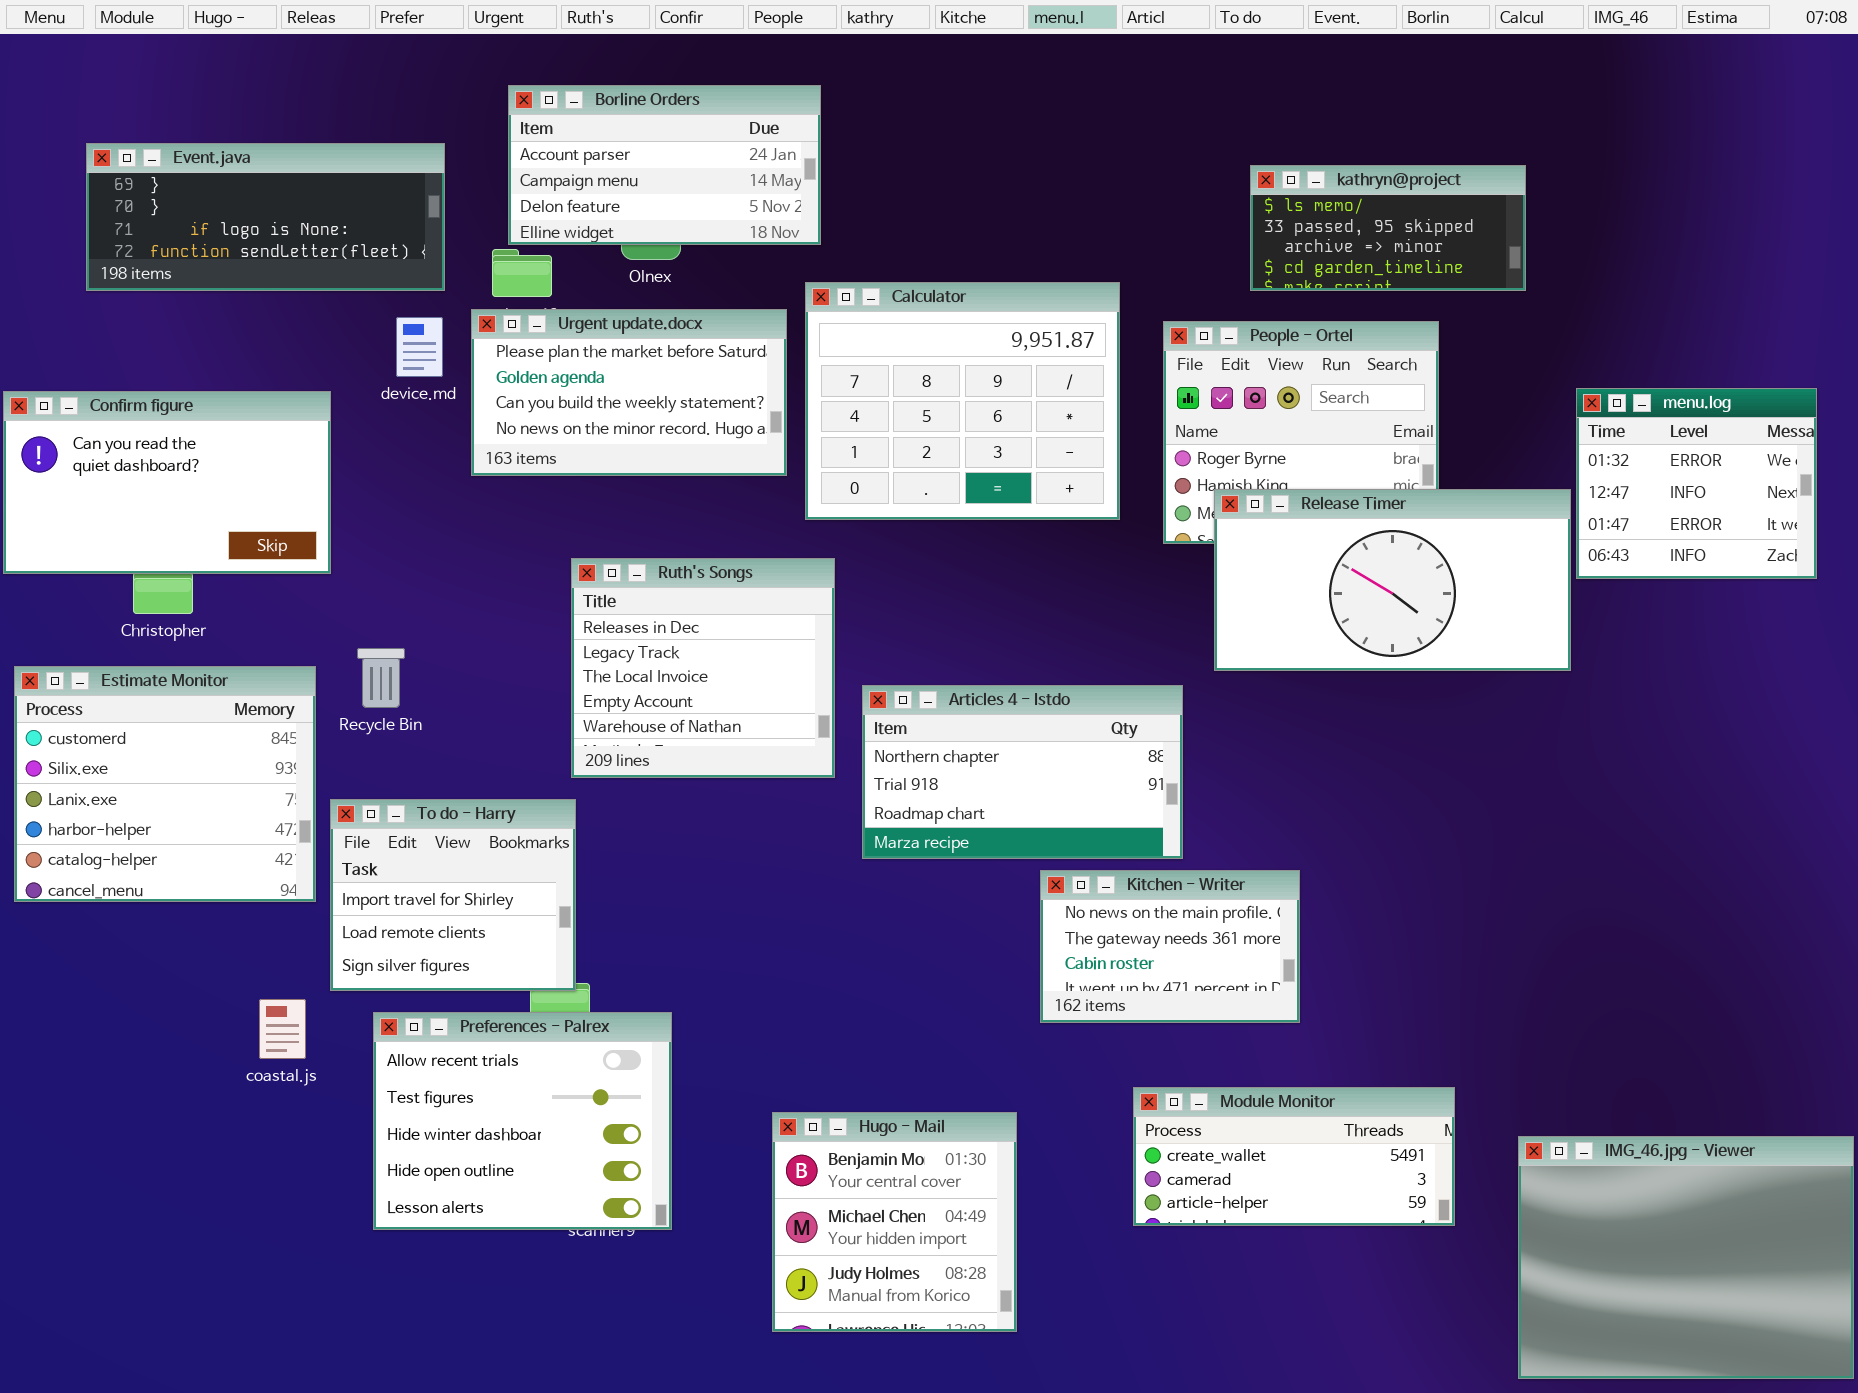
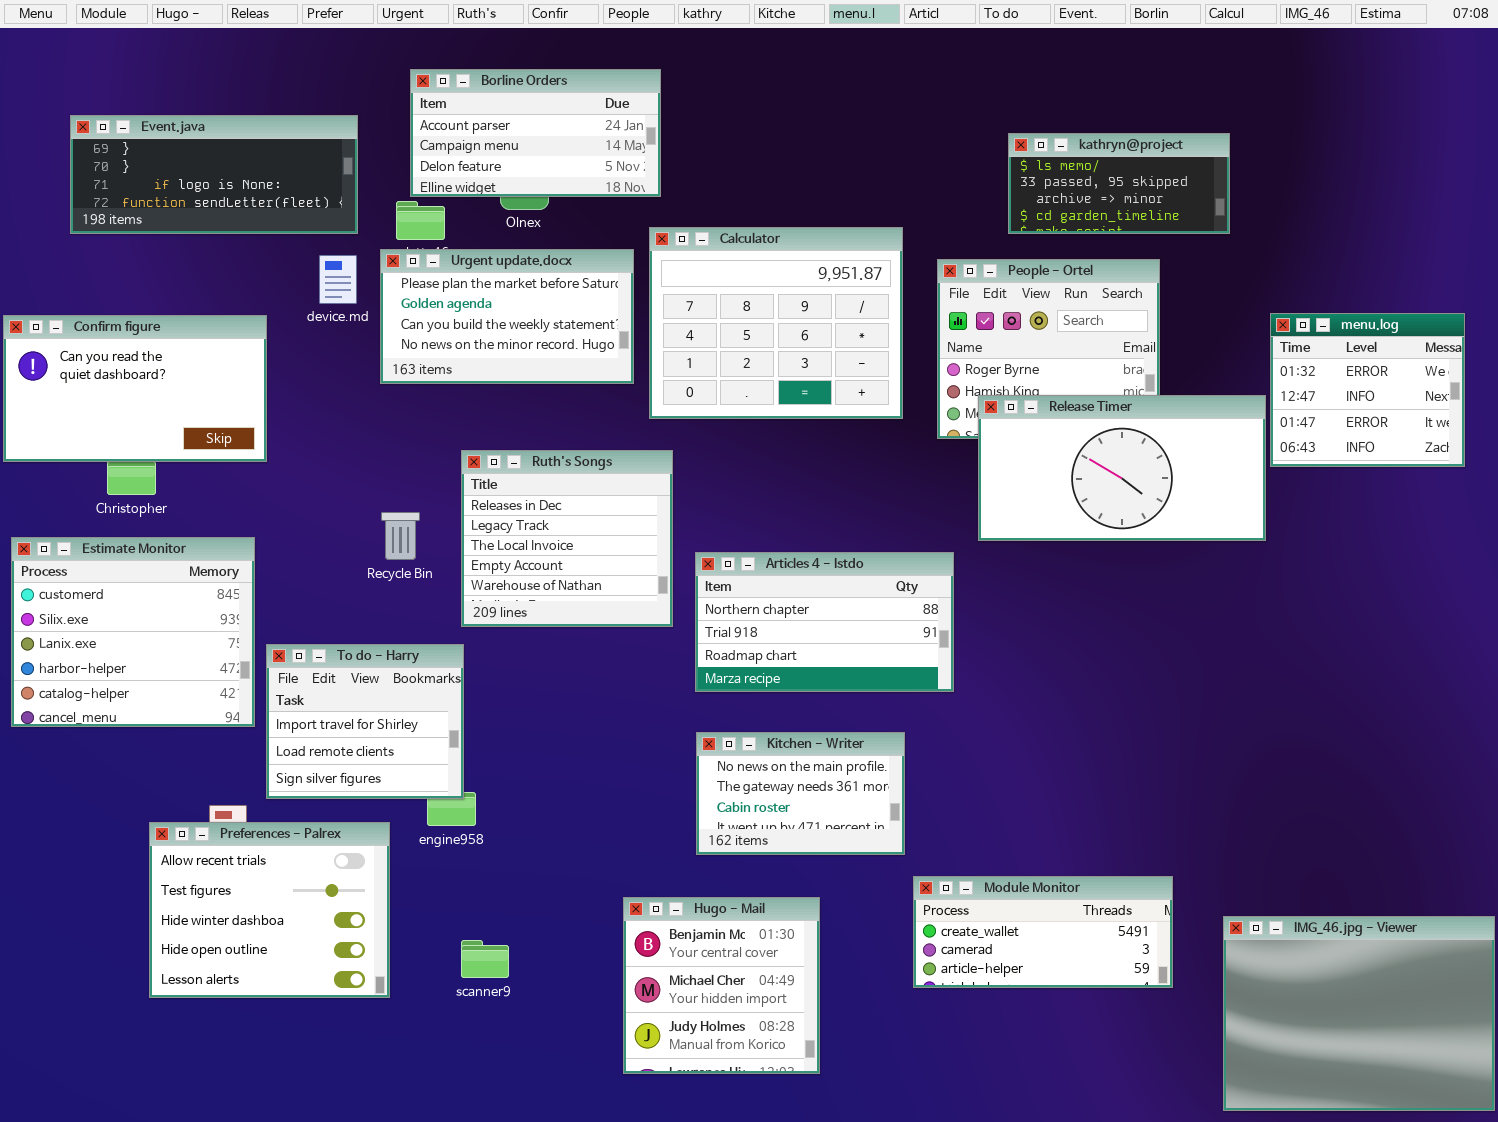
Recycle Bin: [357,648,405,708] -> [381,512,420,560], moved
Kitchen - Writer: [1040,870,1300,1023] -> [696,732,905,855], moved
Preferences - Palrex: [373,1012,672,1230] -> [149,822,390,998], moved

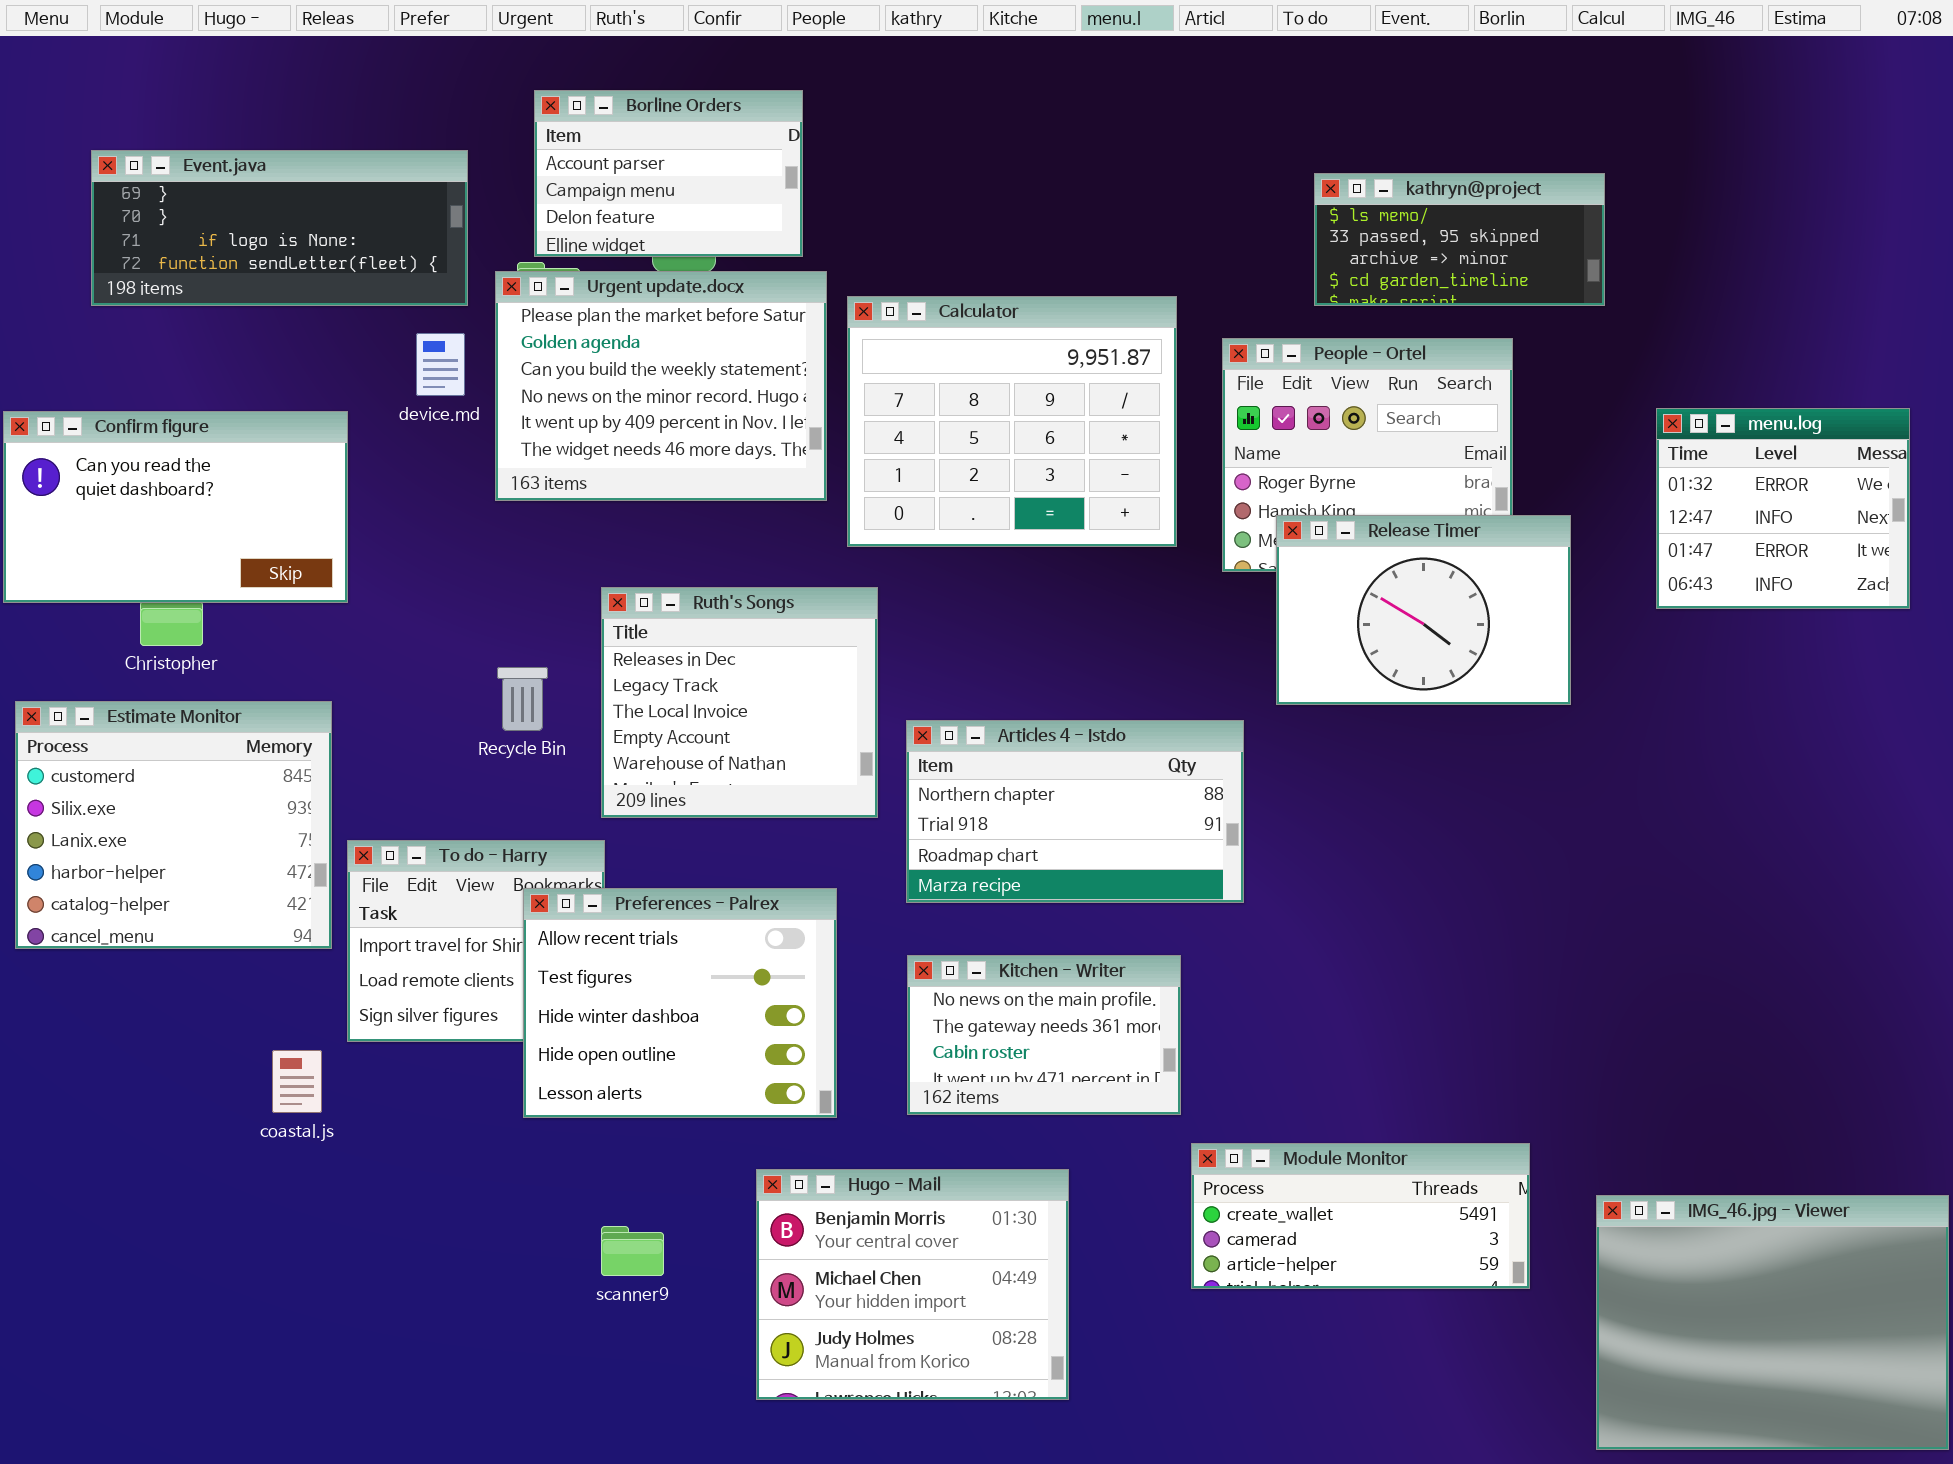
Borline Orders: [410,69,661,197] -> [534,90,803,257], resized
Urgent update.docx: [380,249,634,384] -> [495,271,827,501], resized
Release Timer: [978,395,1266,541] -> [1276,515,1571,705], resized
Preferences - Palrex: [149,822,390,998] -> [523,888,837,1118], moved
Hugo - Mail: [623,897,820,1074] -> [756,1169,1069,1400], resized

